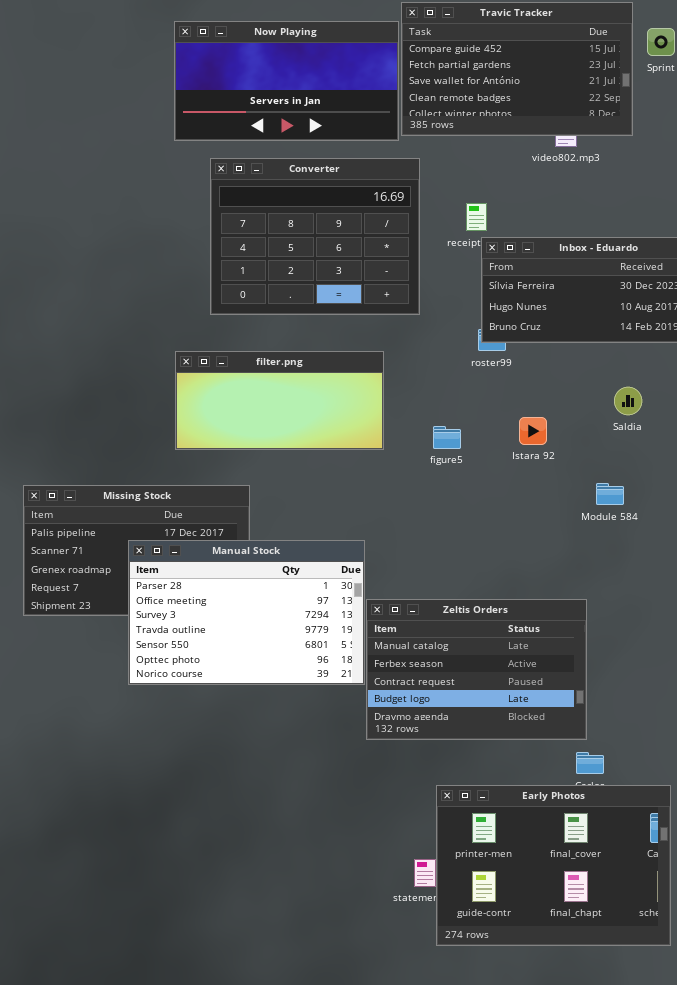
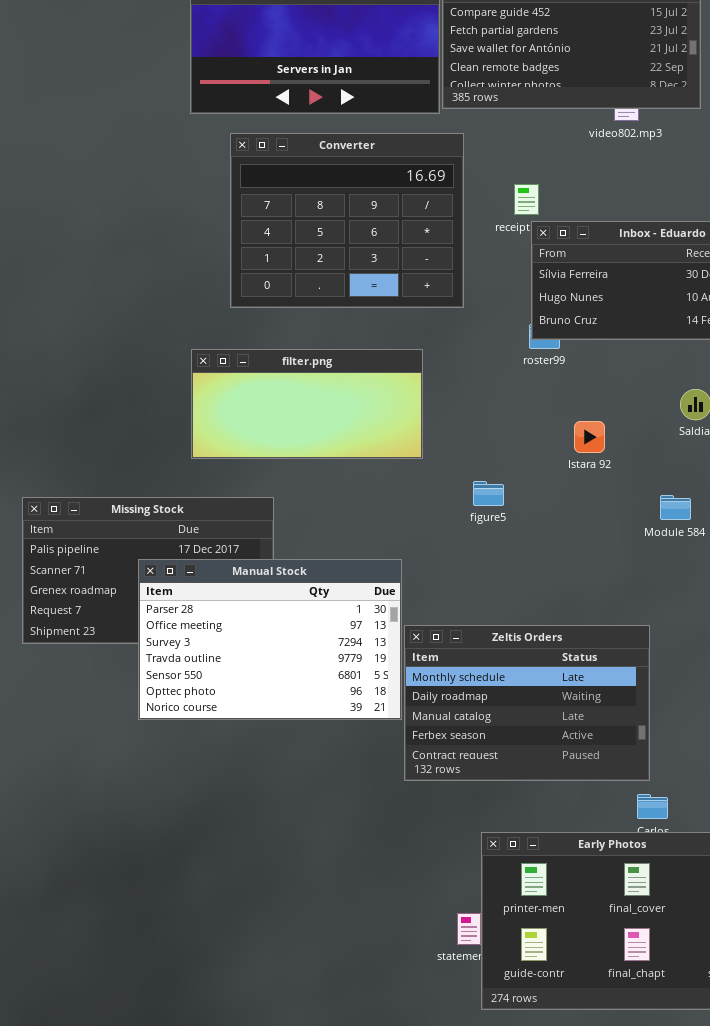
figure5: [433,426,461,449] -> [473,481,504,506], moved
Zeltis Orders: [366,599,587,740] -> [404,625,650,781], scrolled up 2 rows

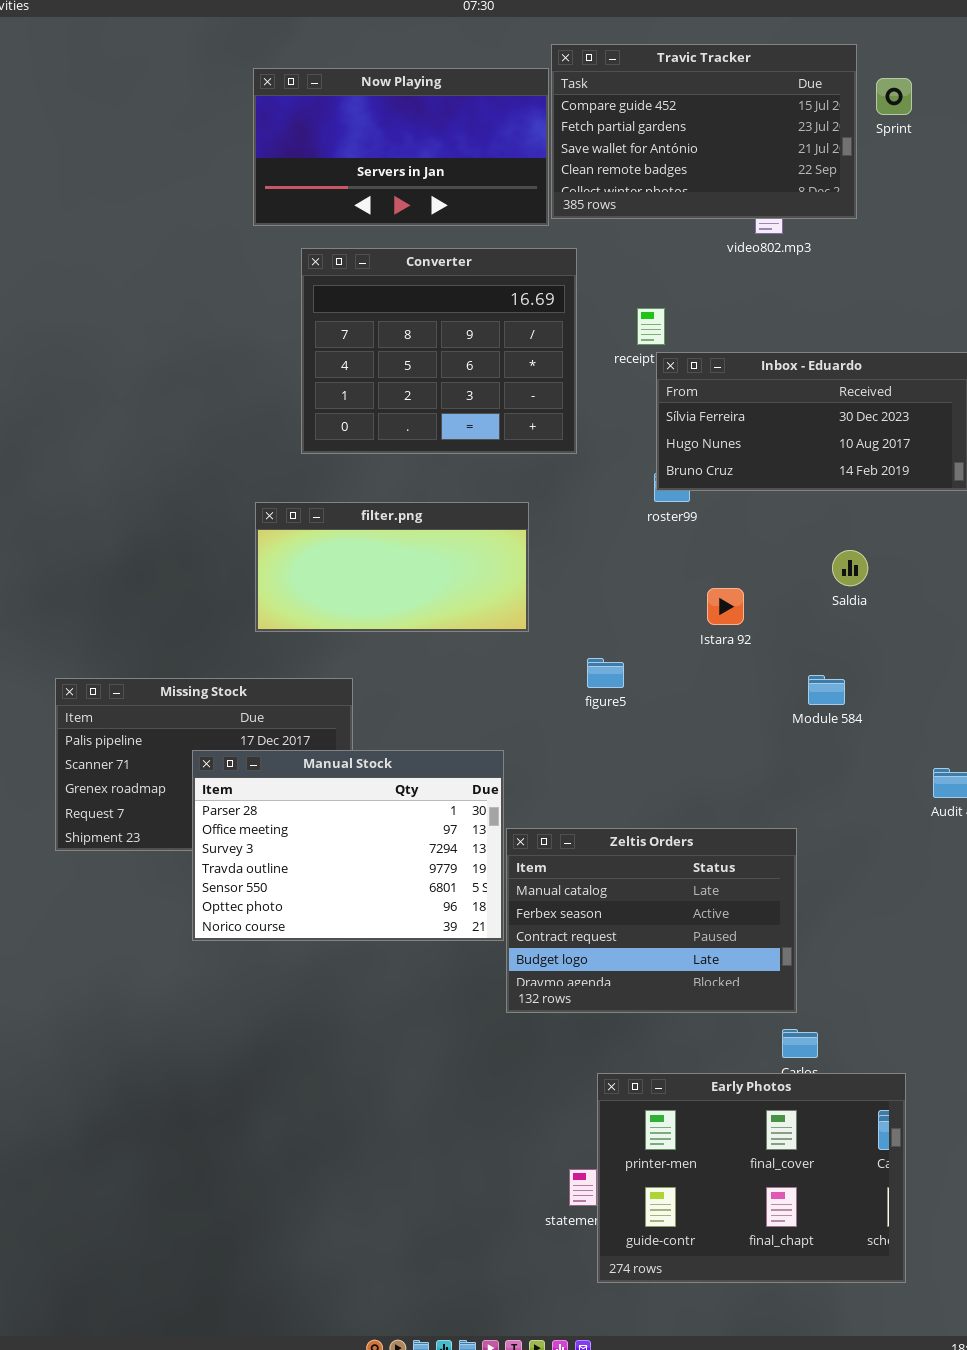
Zeltis Orders: [404,625,650,781] -> [506,828,797,1013], scrolled down 2 rows

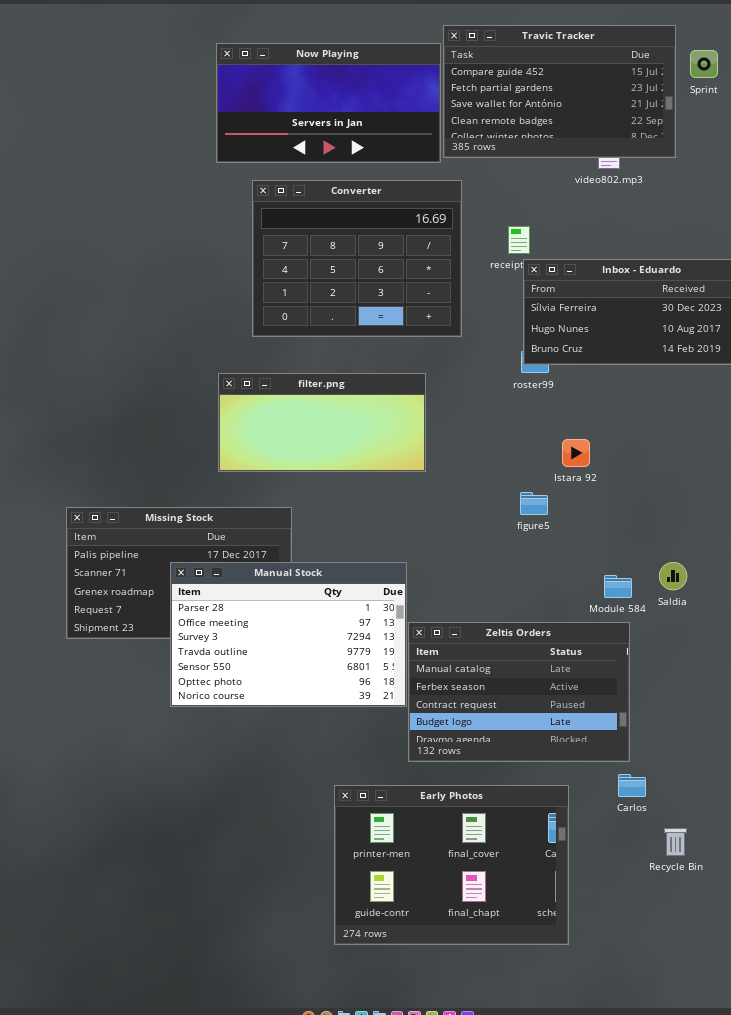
Saldia: [832,550,868,586] -> [659,562,687,590], moved
figure5: [587,658,624,688] -> [520,492,548,515], moved
Module 584: [808,675,845,705] -> [604,575,632,598], moved
Early Photos: [597,1073,906,1283] -> [334,785,569,945], moved

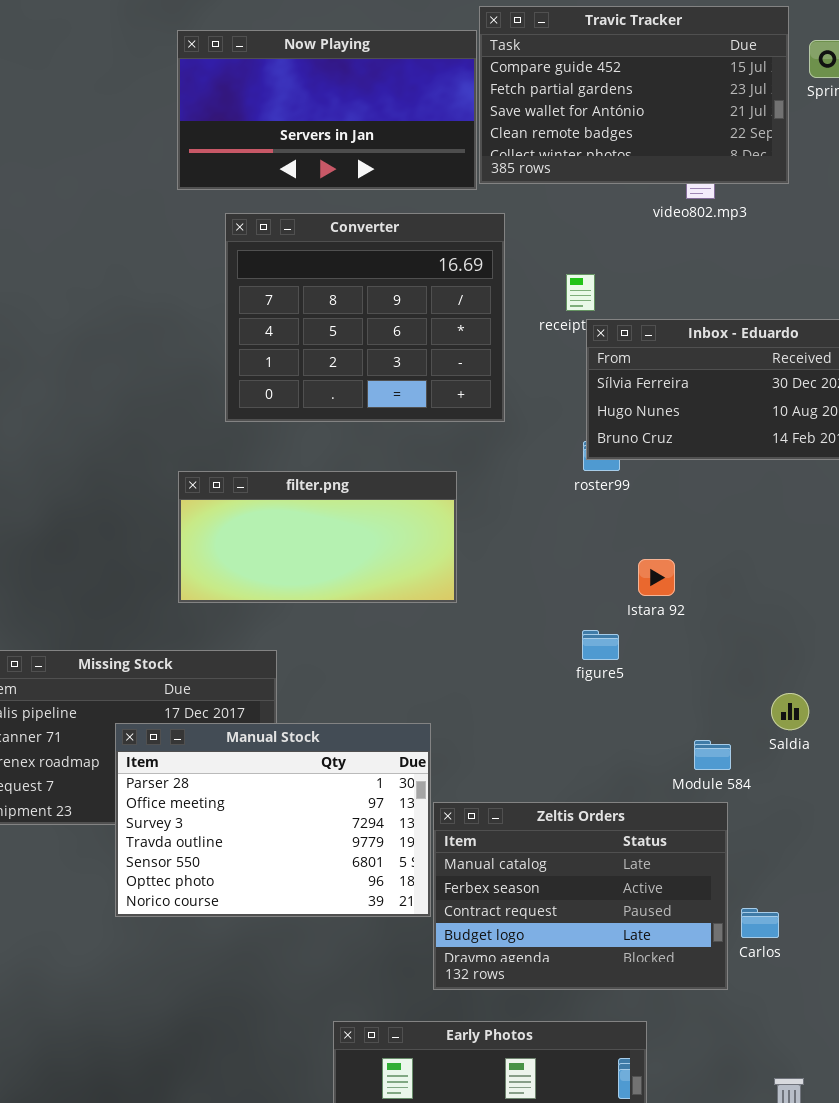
Saldia: [659,562,687,590] -> [771,693,809,730], moved
Carlos: [618,774,646,797] -> [741,908,779,938], moved

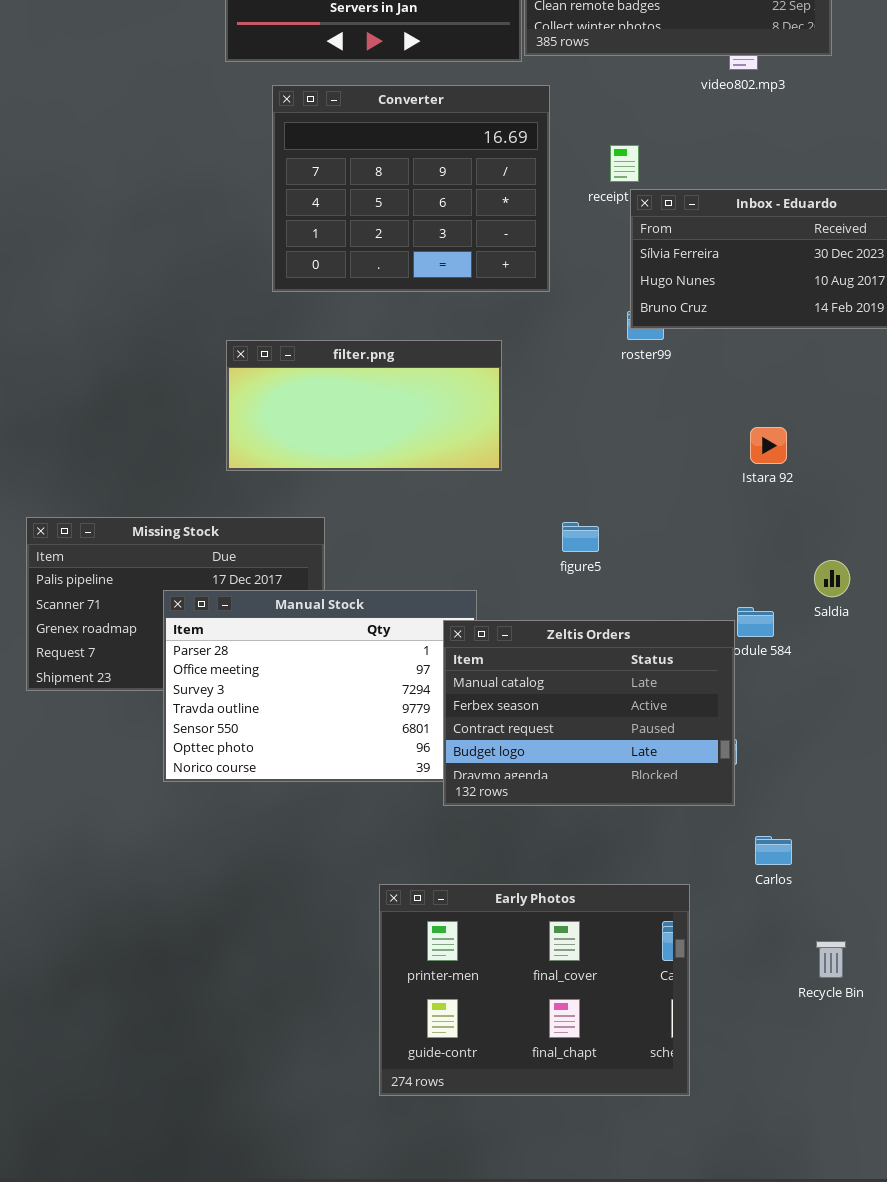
Istara 92: [638,559,675,596] -> [750,427,787,464], moved
figure5: [582,630,619,660] -> [562,522,599,552], moved
Zeltis Orders: [433,802,728,990] -> [443,620,735,806], moved
Carlos: [741,908,779,938] -> [755,836,792,865], moved

